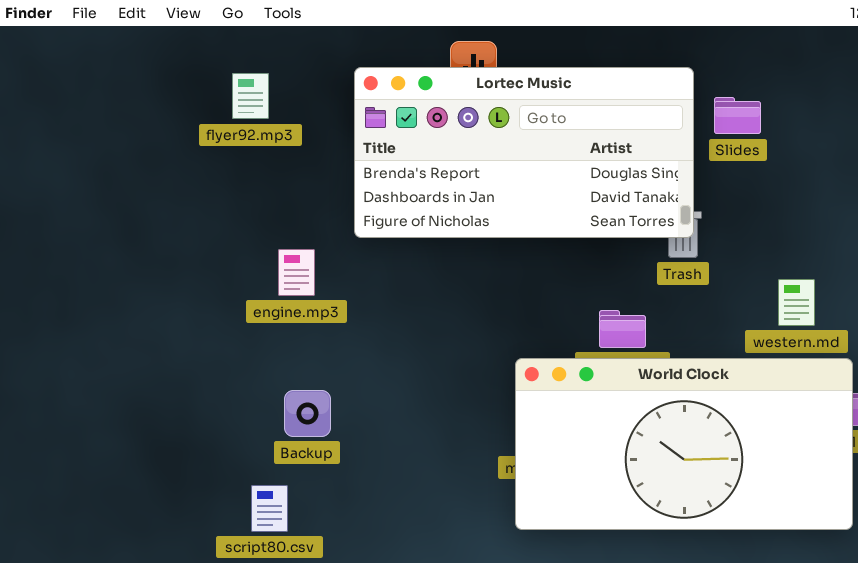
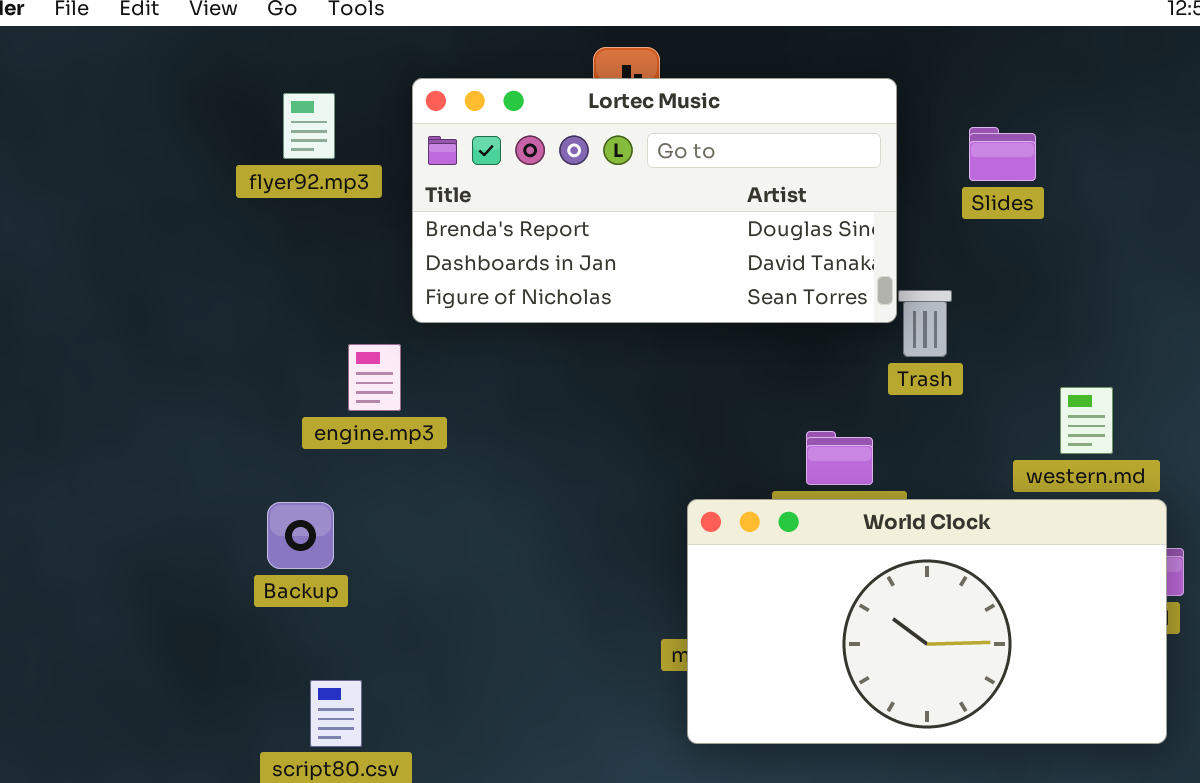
Lortec Music: [354,67,694,238] -> [412,78,897,323], moved
Backup: [284,390,331,437] -> [267,502,334,569], moved

